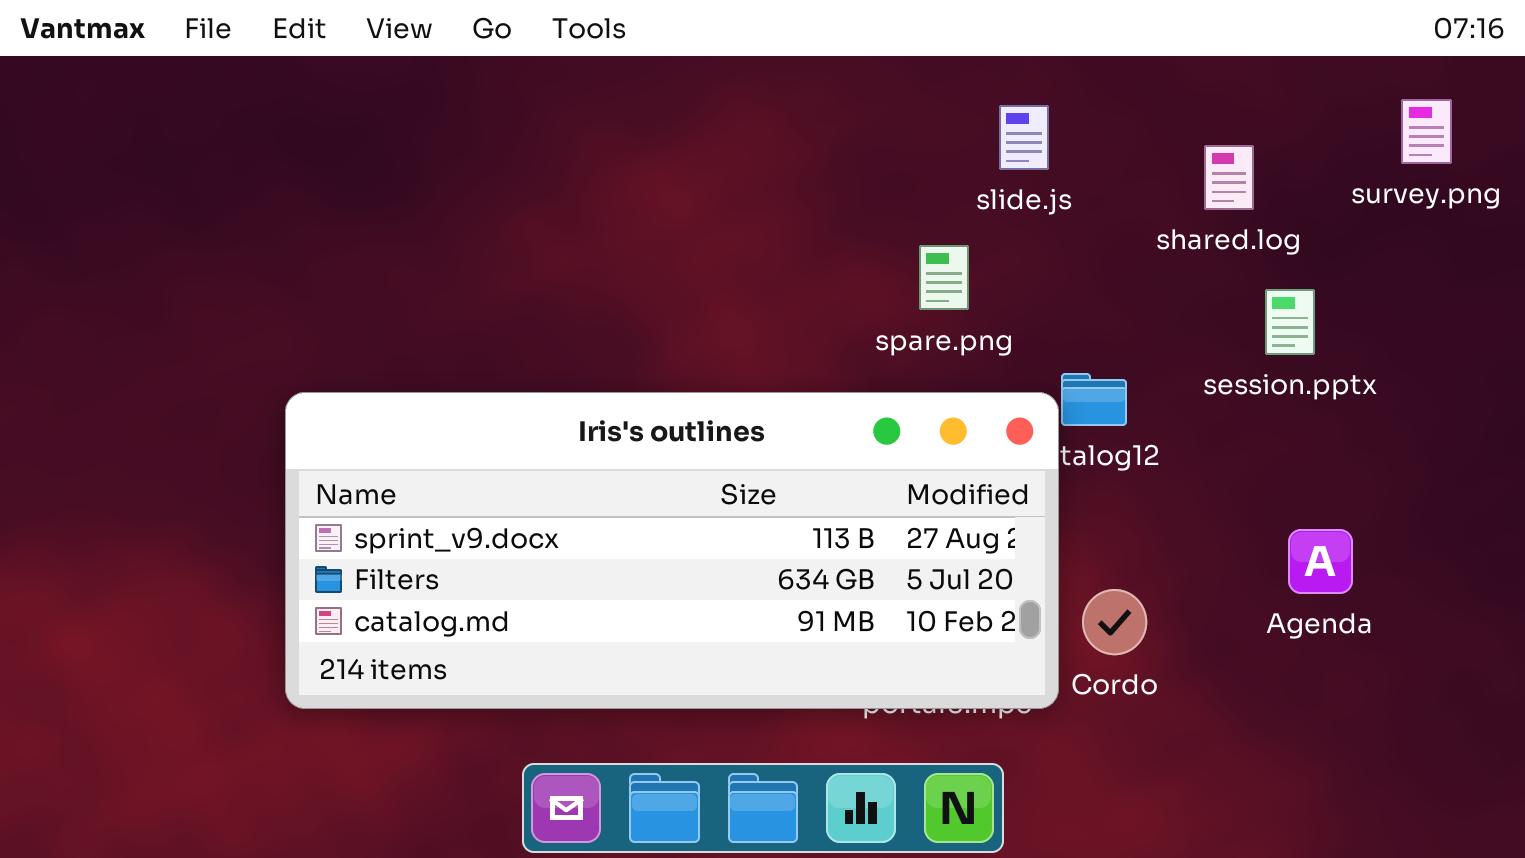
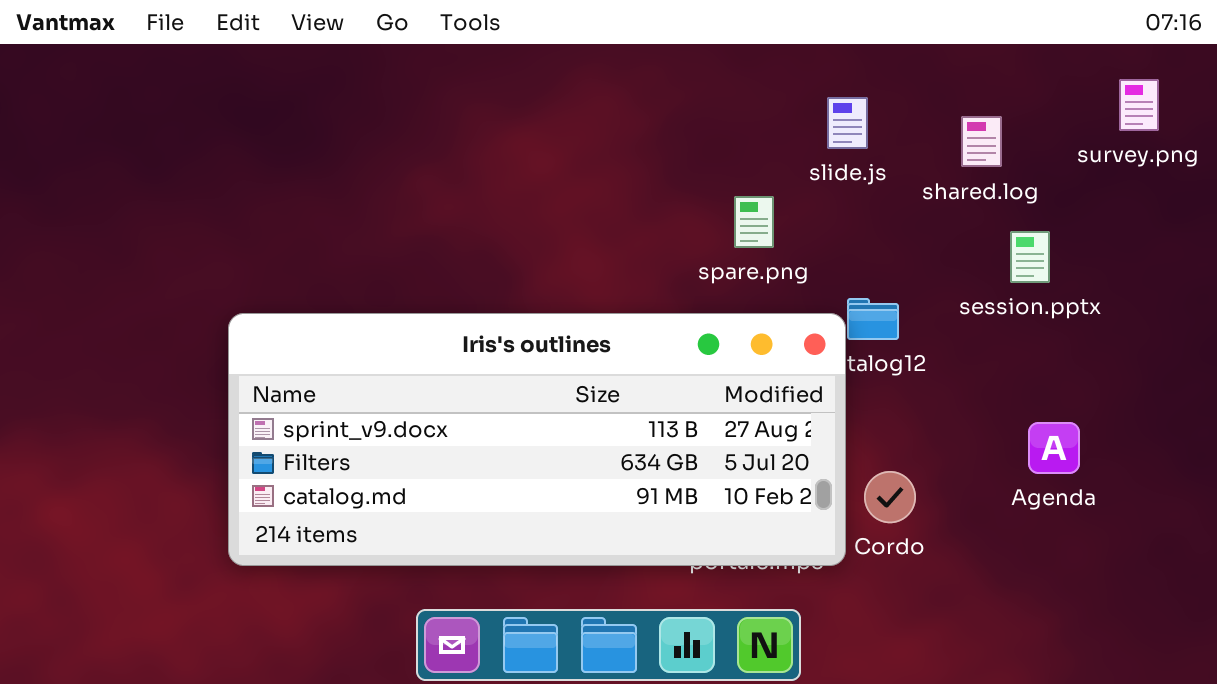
slide.js: [999,105,1049,170] -> [827,97,868,149], moved

